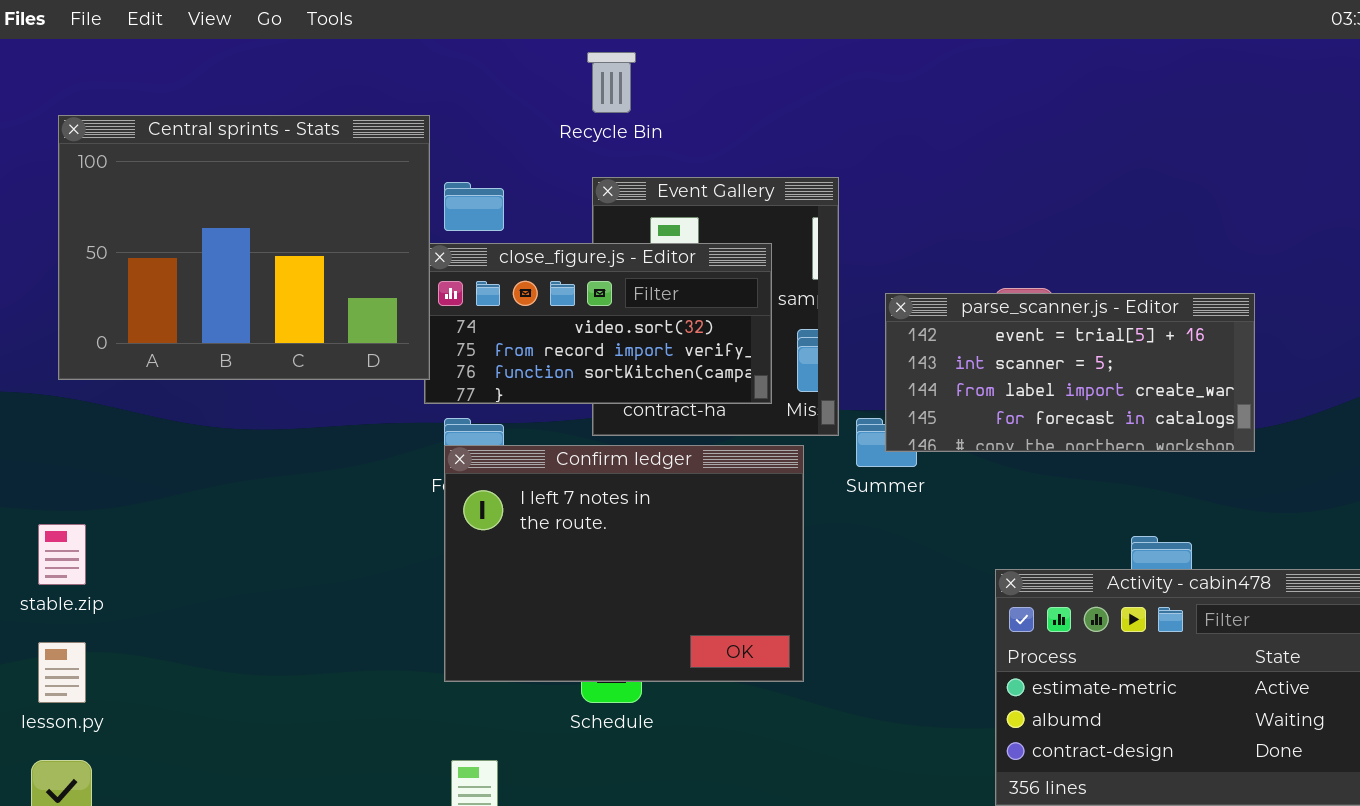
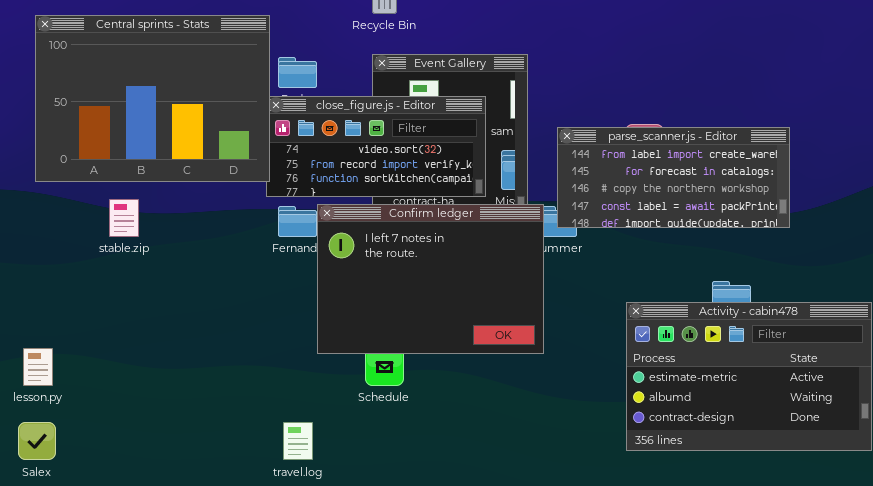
parse_scanner.js - Editor: [885,293,1255,452] -> [557,127,790,228], scrolled down 2 rows
Confirm ledger: [444,445,804,682] -> [317,204,544,354], moved
stable.zip: [38,524,86,585] -> [109,199,139,237], moved

